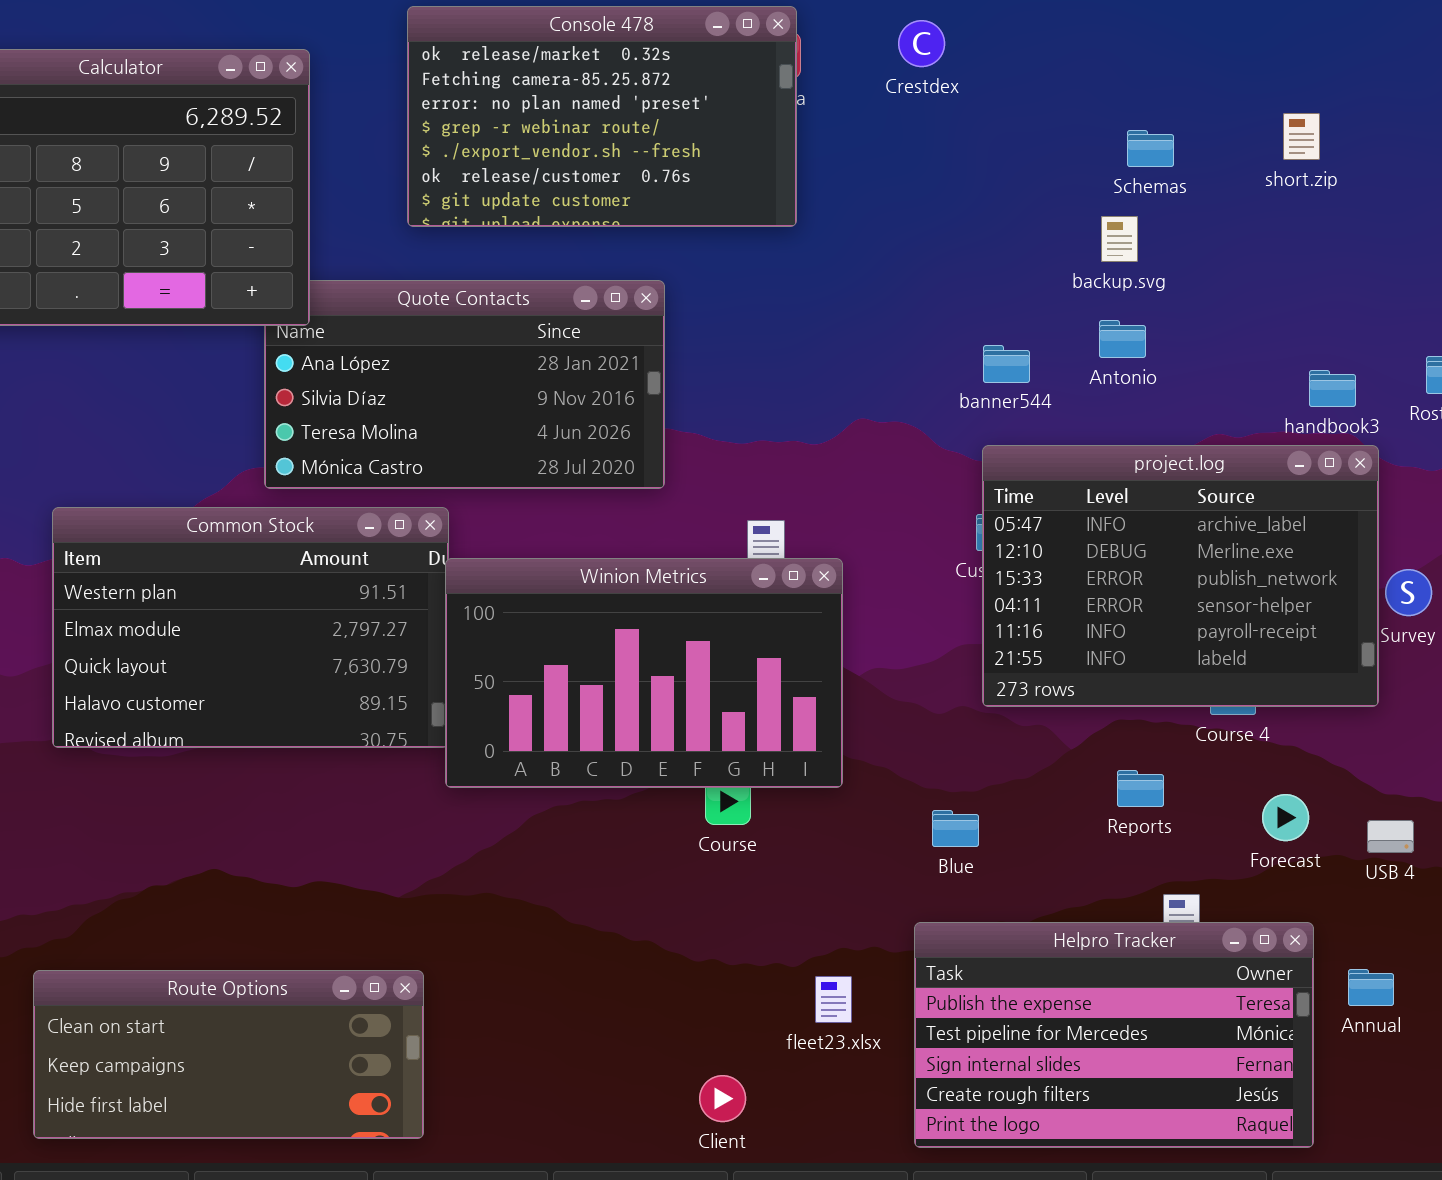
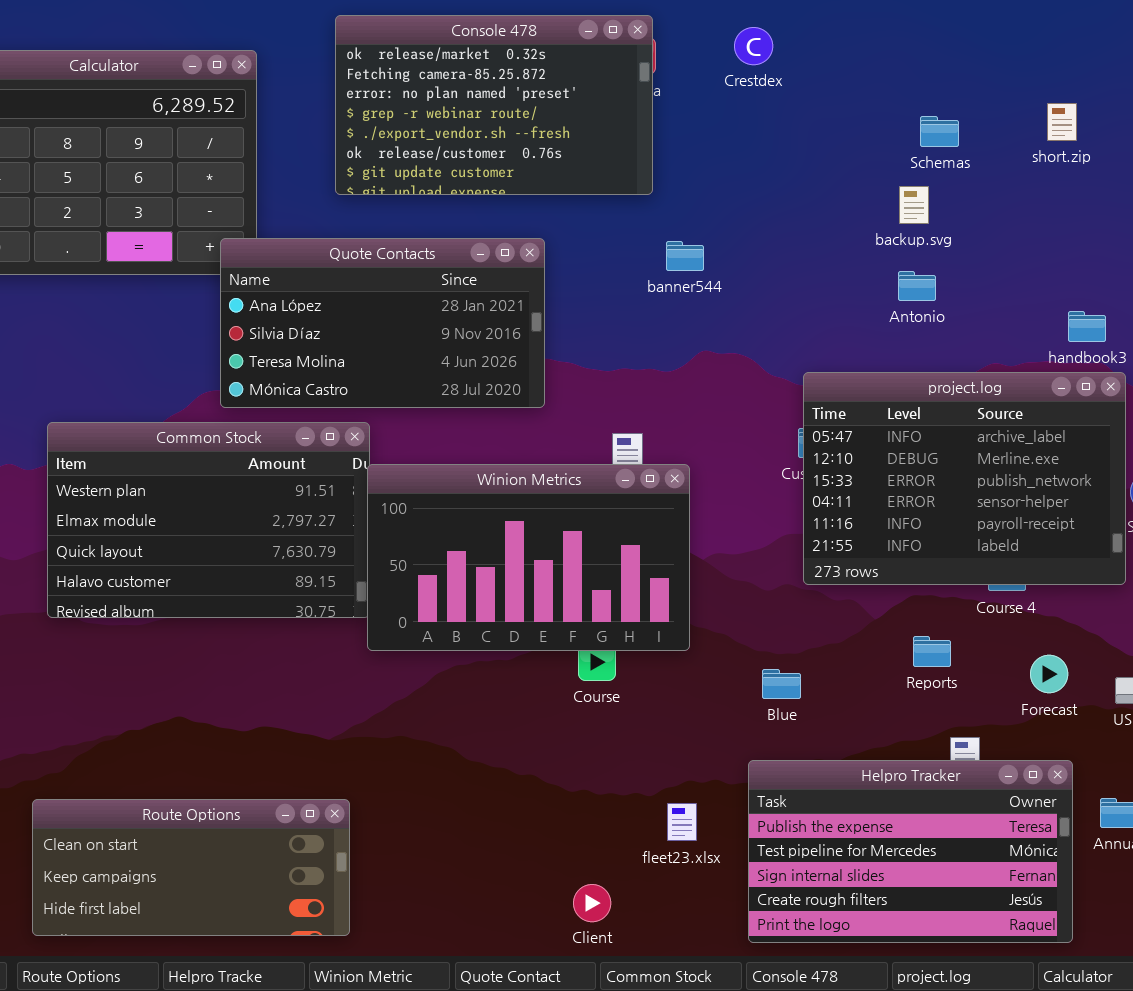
Quote Contacts: [264,280,665,489] -> [220,238,545,408], raised
banner544: [983,345,1030,383] -> [666,241,704,271], moved

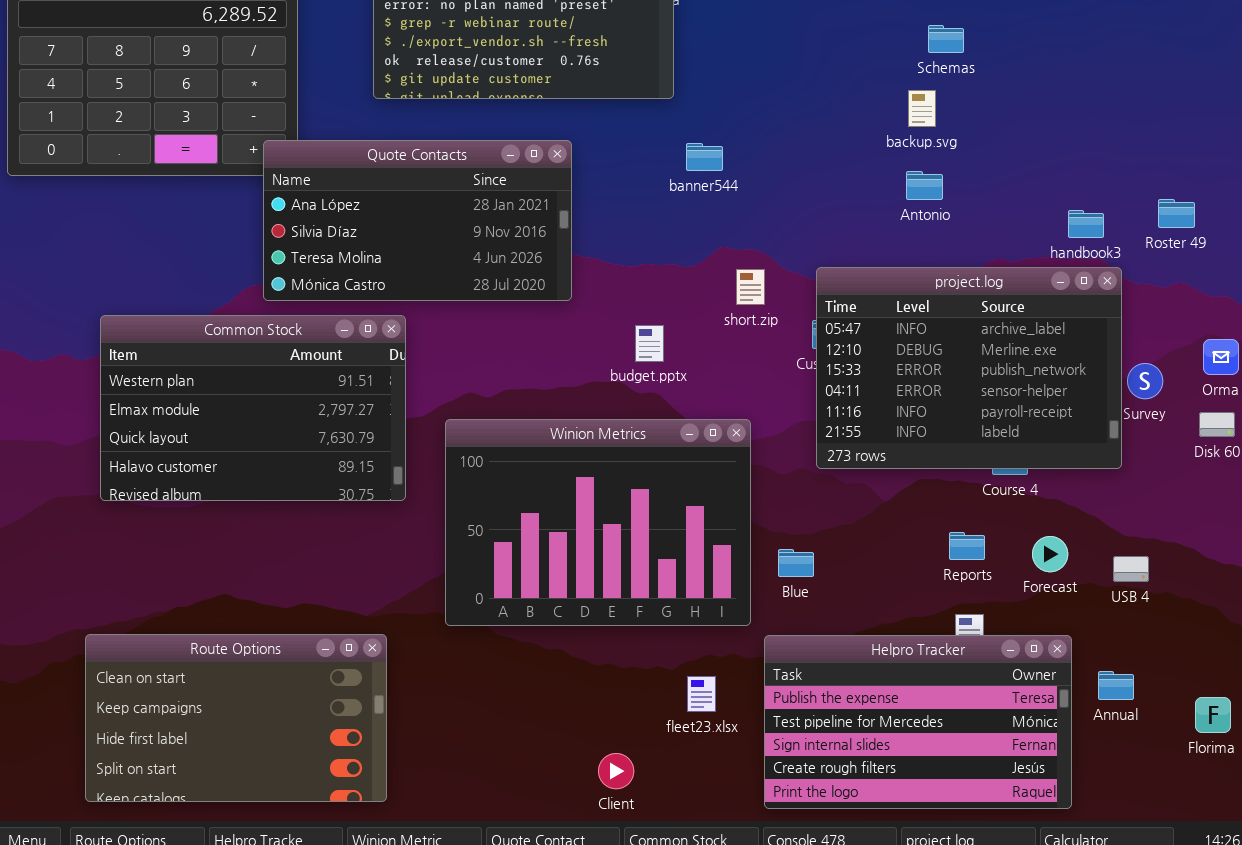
short.zip: [1047,103,1077,141] -> [736,269,765,305], moved
Winion Metrics: [367,464,690,651] -> [445,419,751,626], moved, resized
Reports: [913,636,951,667] -> [949,532,985,560], moved
Route Options: [32,799,350,936] -> [85,634,387,802], resized

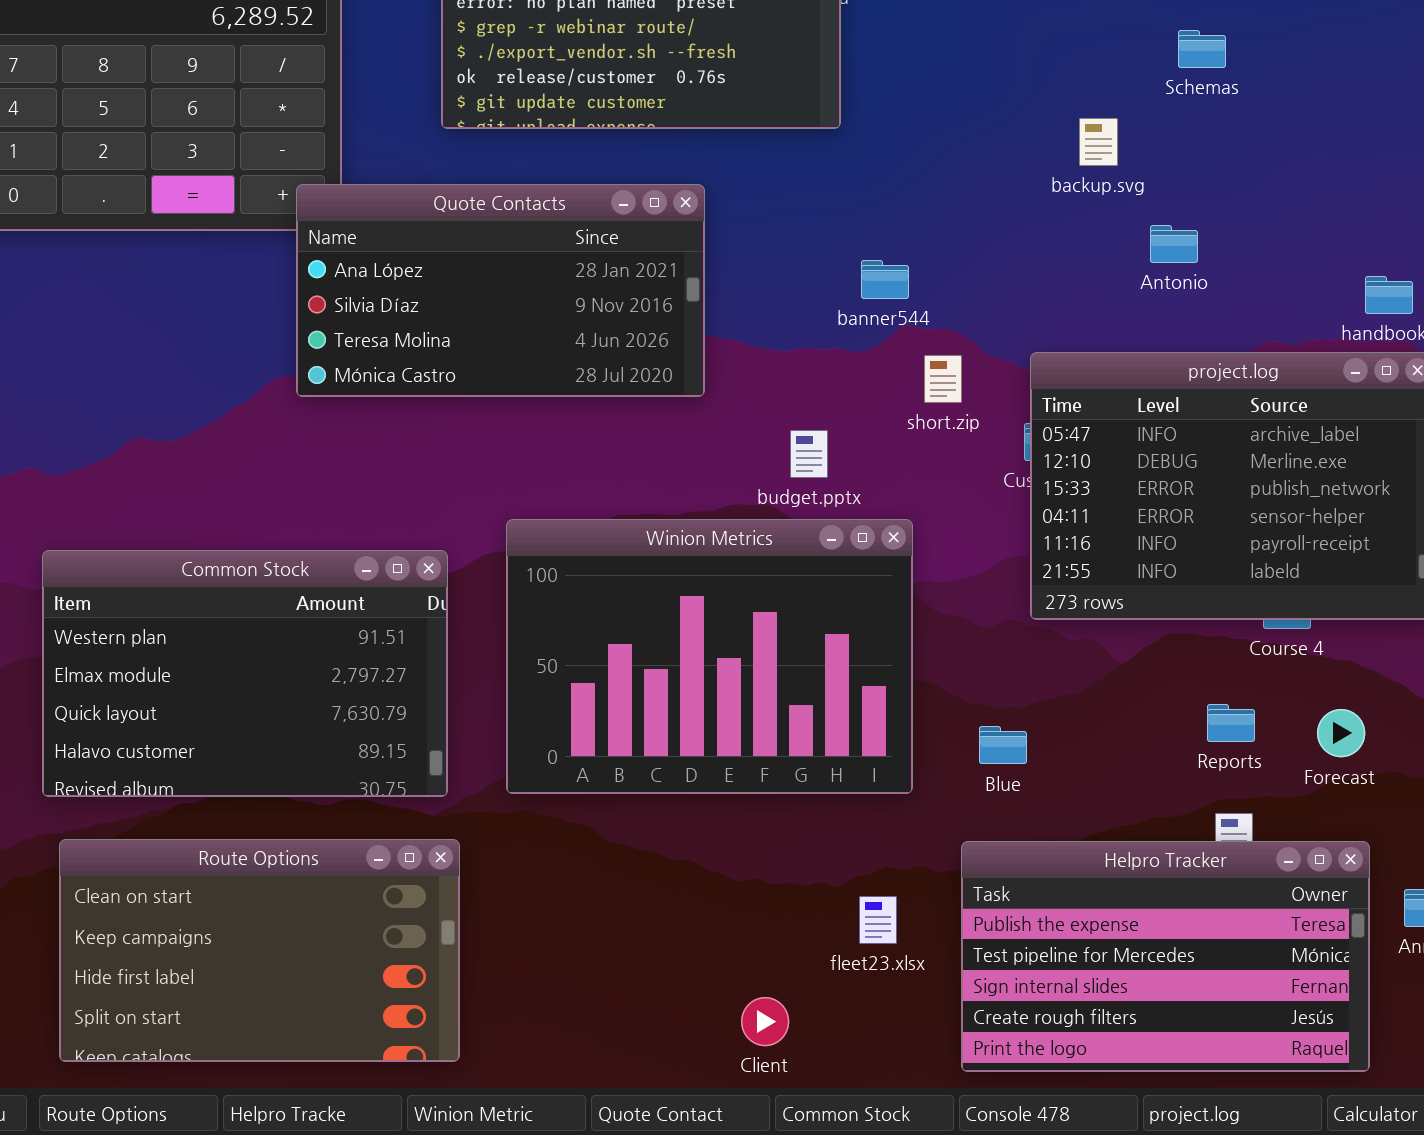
backup.svg: [908,90,936,127] -> [1079,118,1118,166], moved
banner544: [686,143,723,171] -> [861,260,909,299], moved
Common Stock: [100,315,406,501] -> [42,550,448,797], moved
Winion Metrics: [445,419,751,626] -> [506,519,913,794], moved

